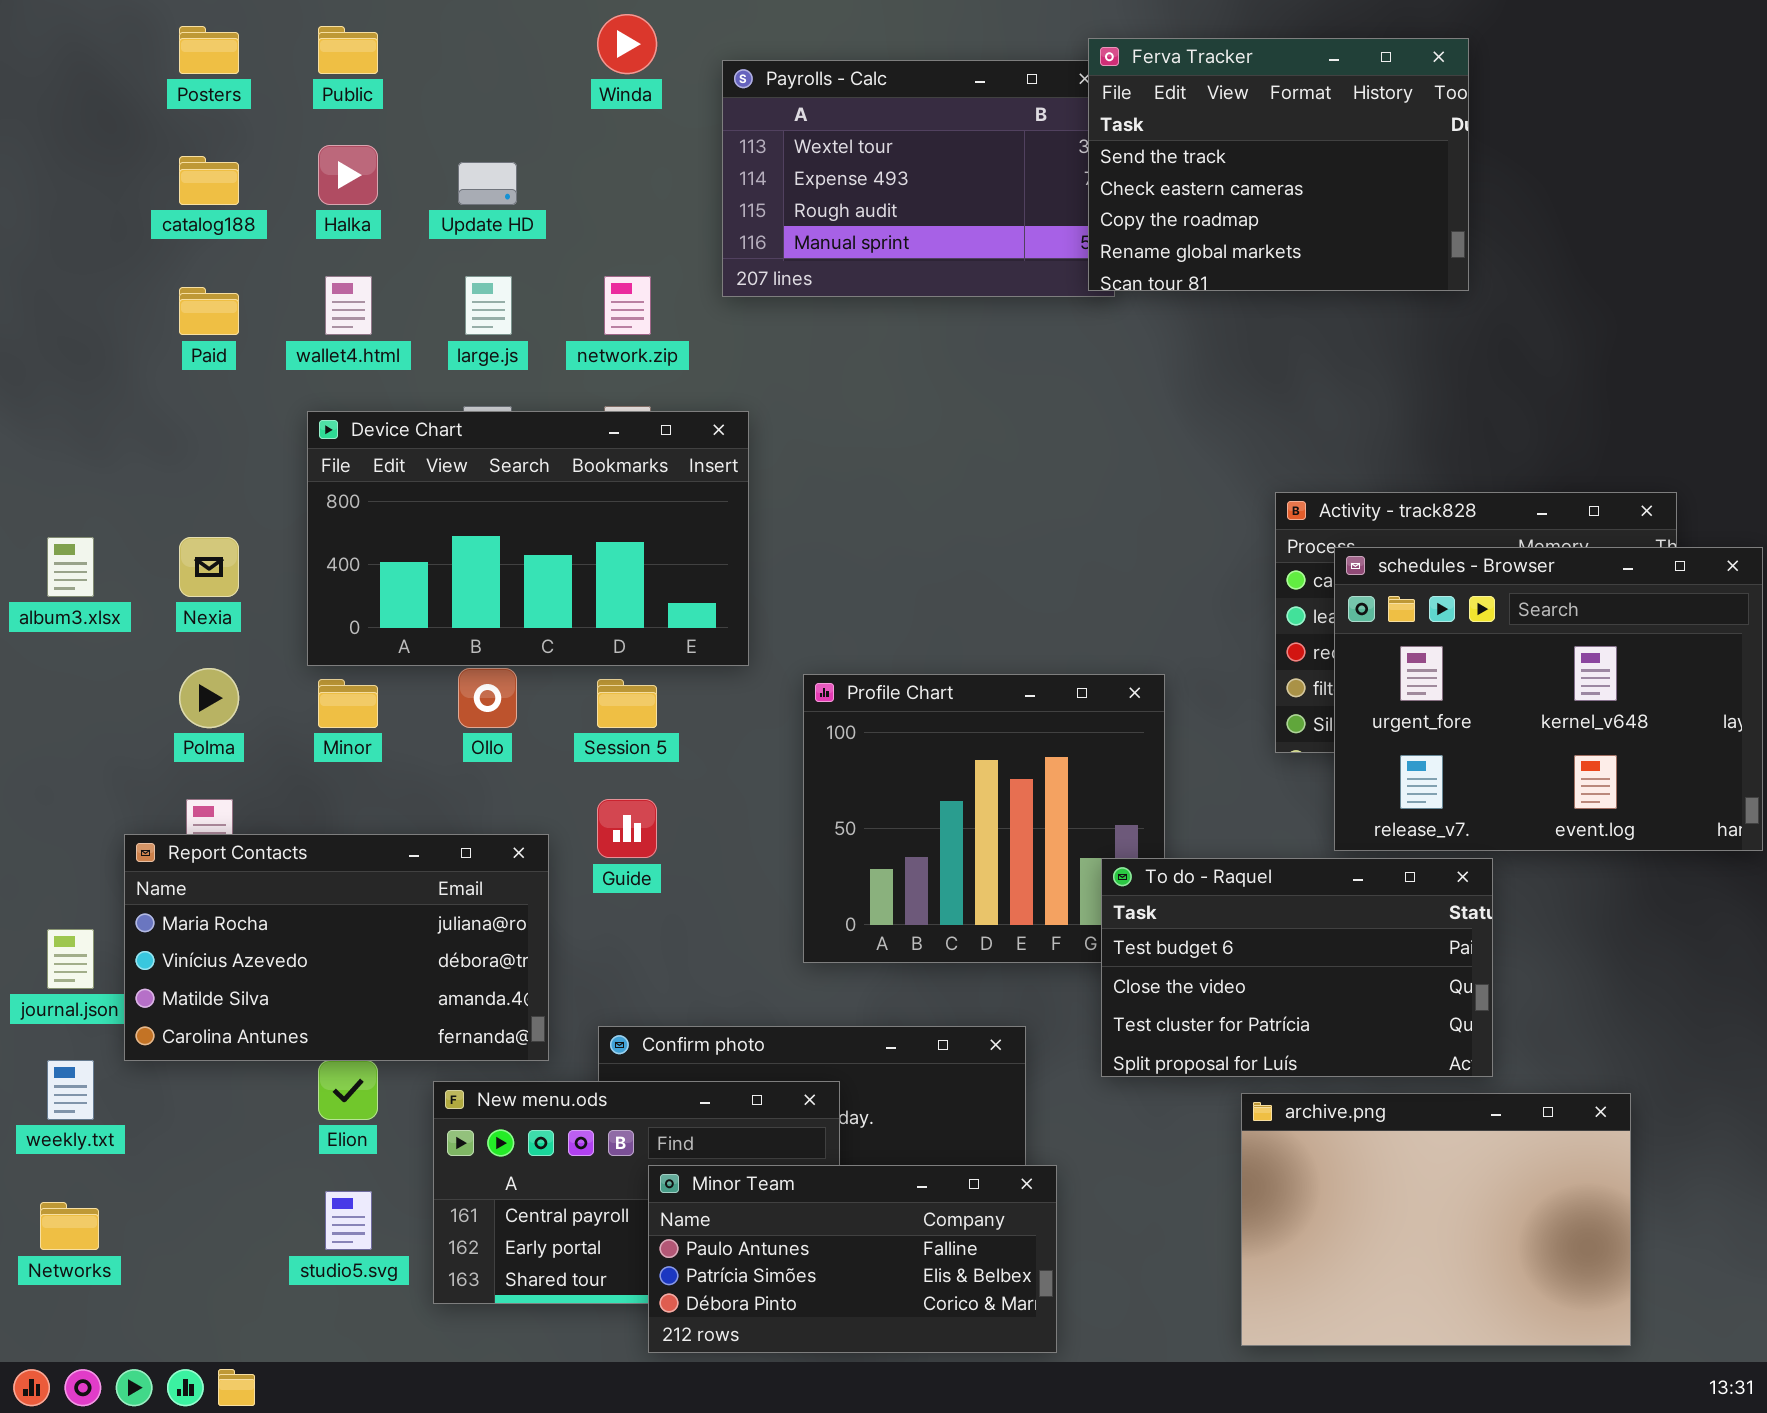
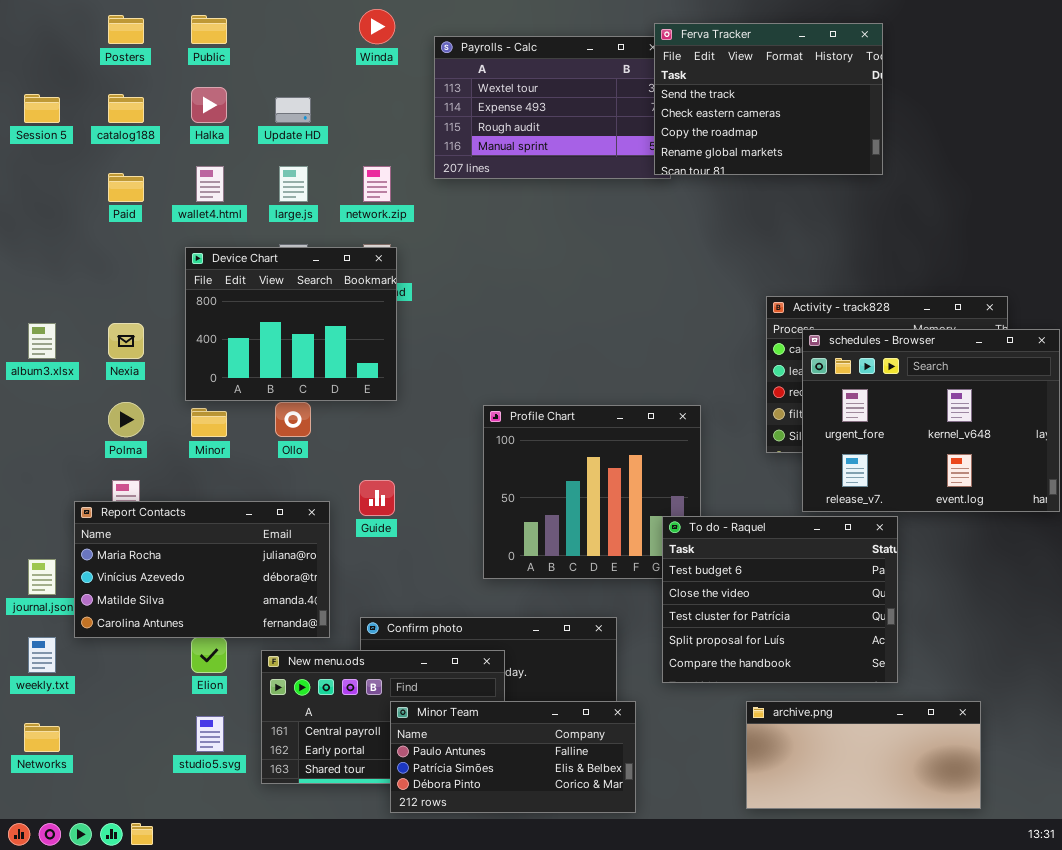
Device Chart: [307,411,749,666] -> [185,247,397,401], resized
Session 5: [597,679,657,728] -> [24,94,60,123], moved
To do - Raquel: [1101,858,1493,1077] -> [662,516,898,683], resized
archive.png: [1241,1093,1631,1346] -> [746,701,981,809], resized

